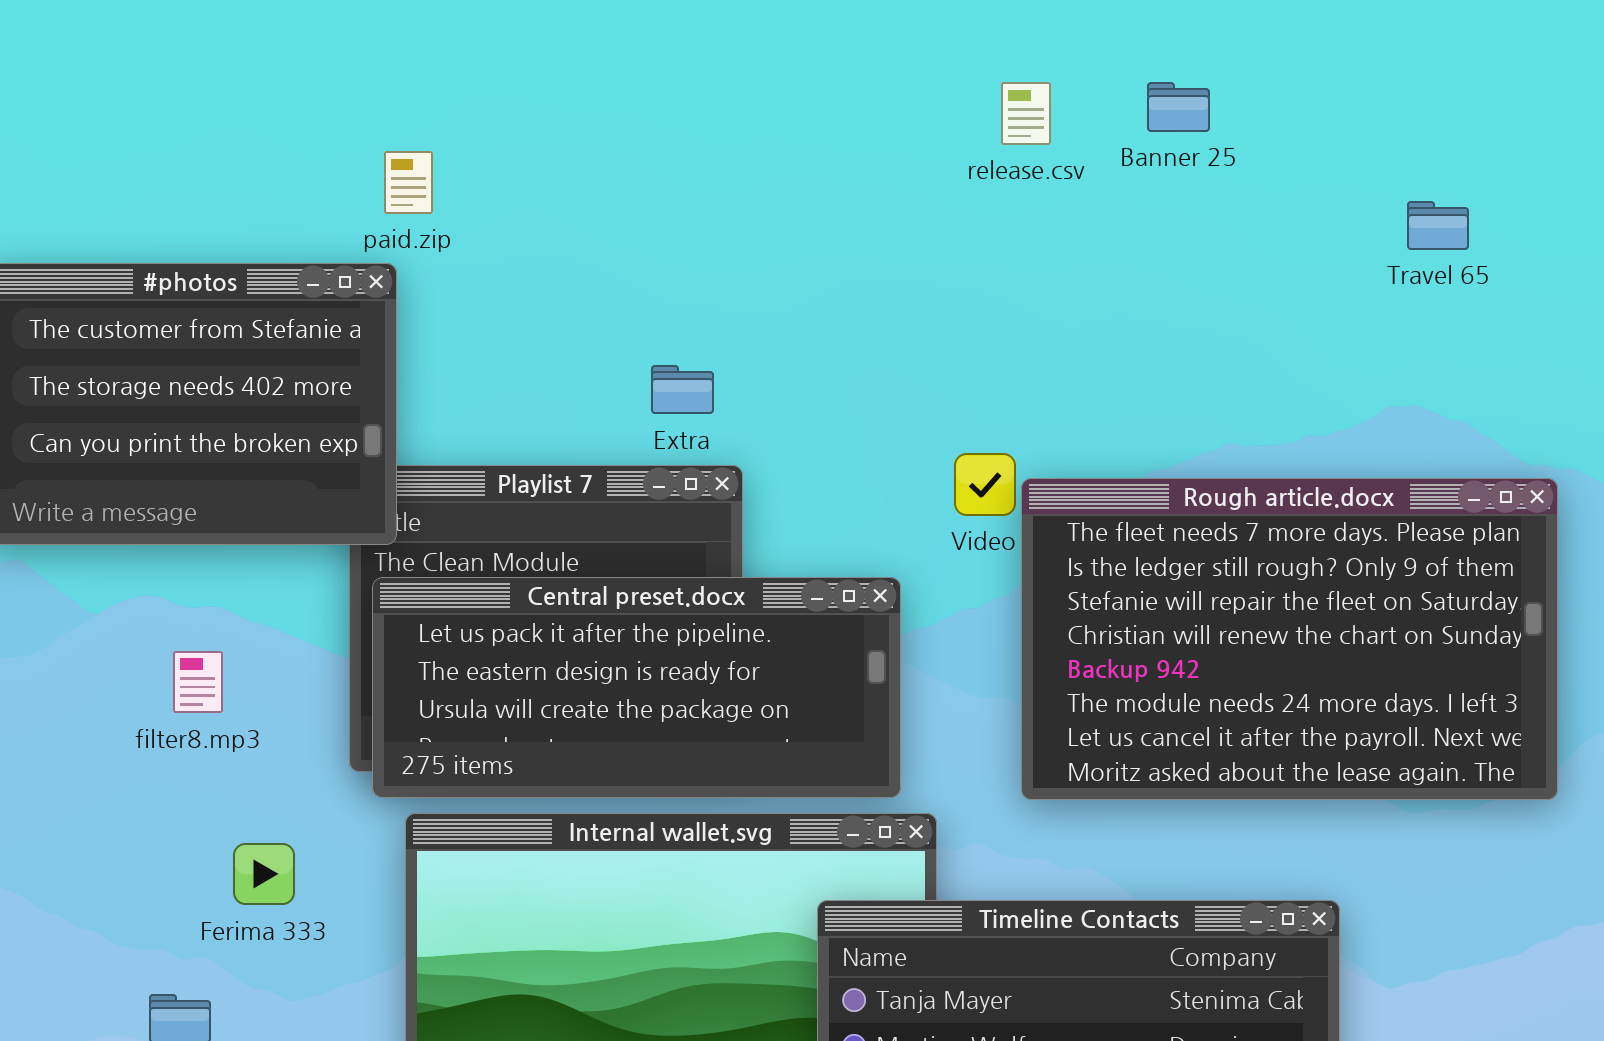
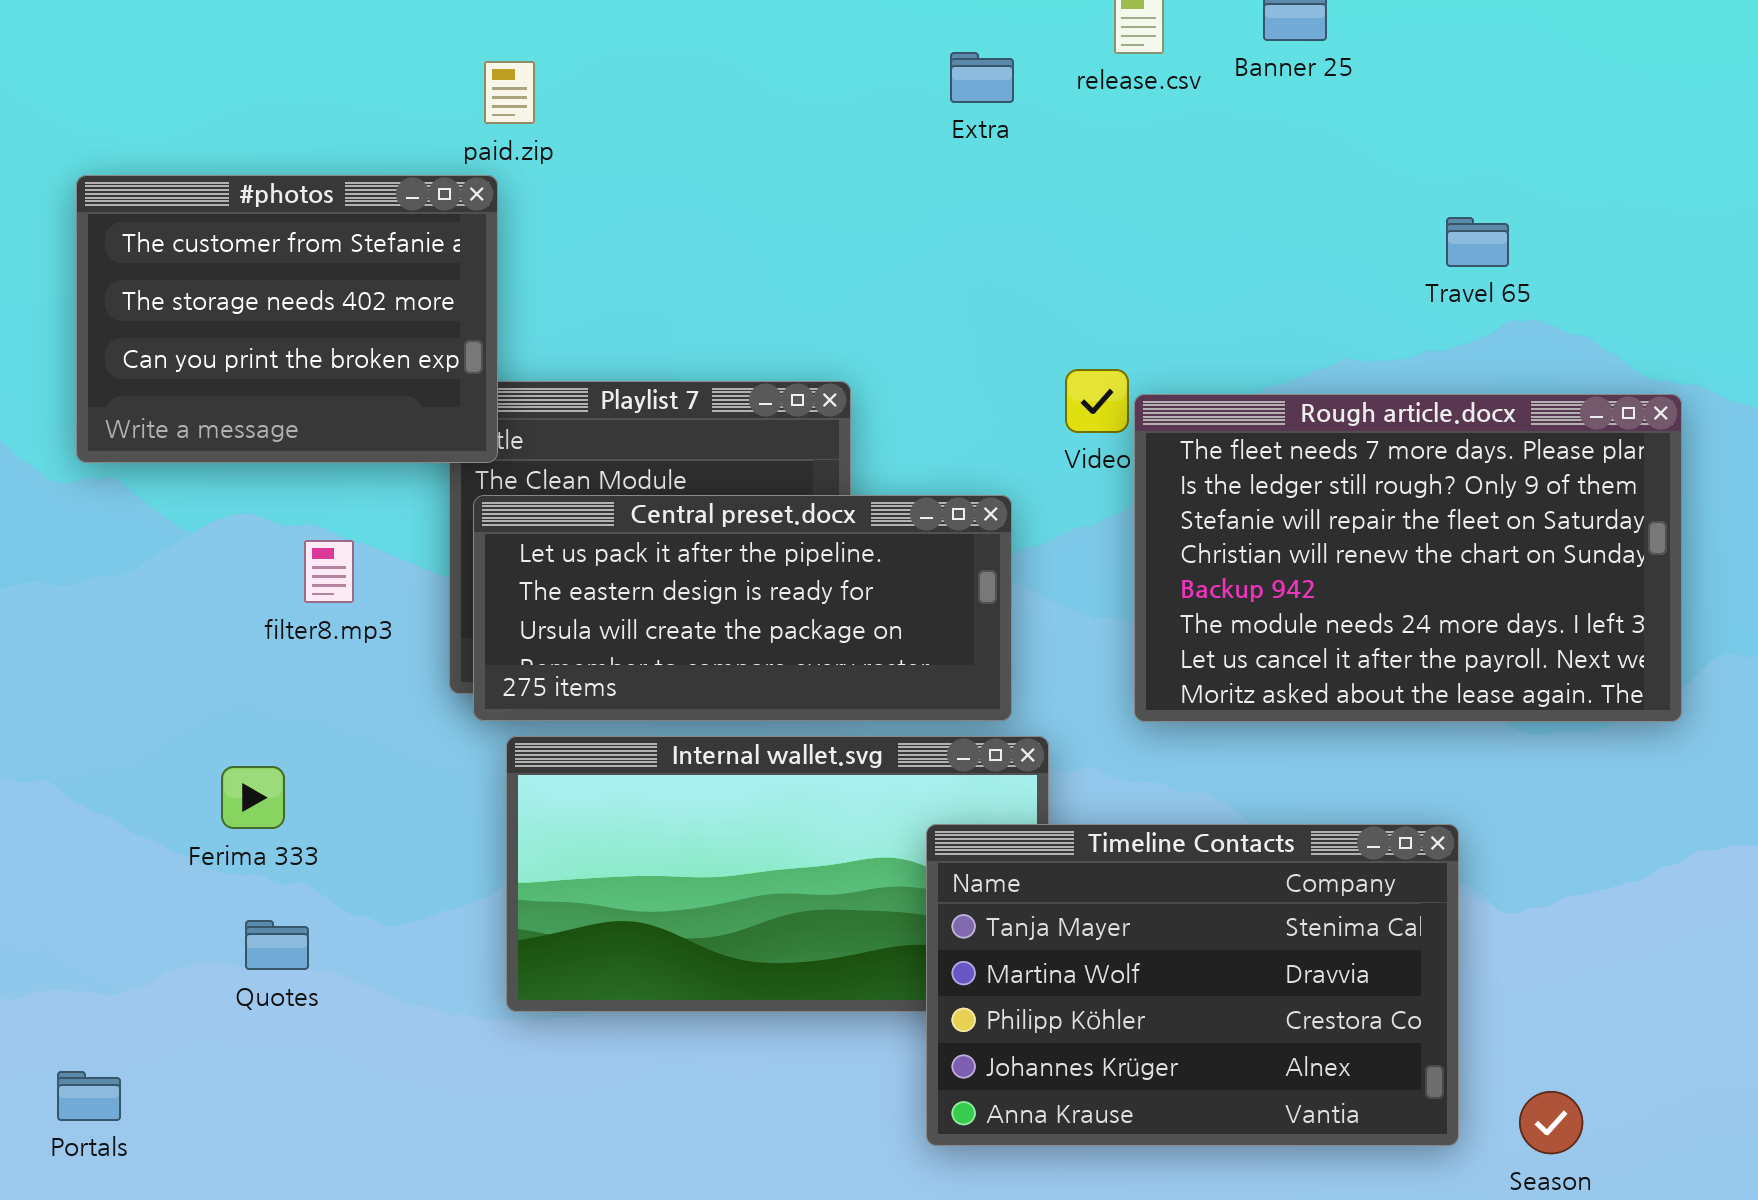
Travel 65: [1407,201,1469,250] -> [1446,217,1509,267], moved
Extra: [651,365,714,414] -> [950,52,1014,103], moved
filter8.mp3: [173,651,223,713] -> [304,540,354,603], moved
Ferima 333: [233,843,295,905] -> [221,766,285,829], moved

